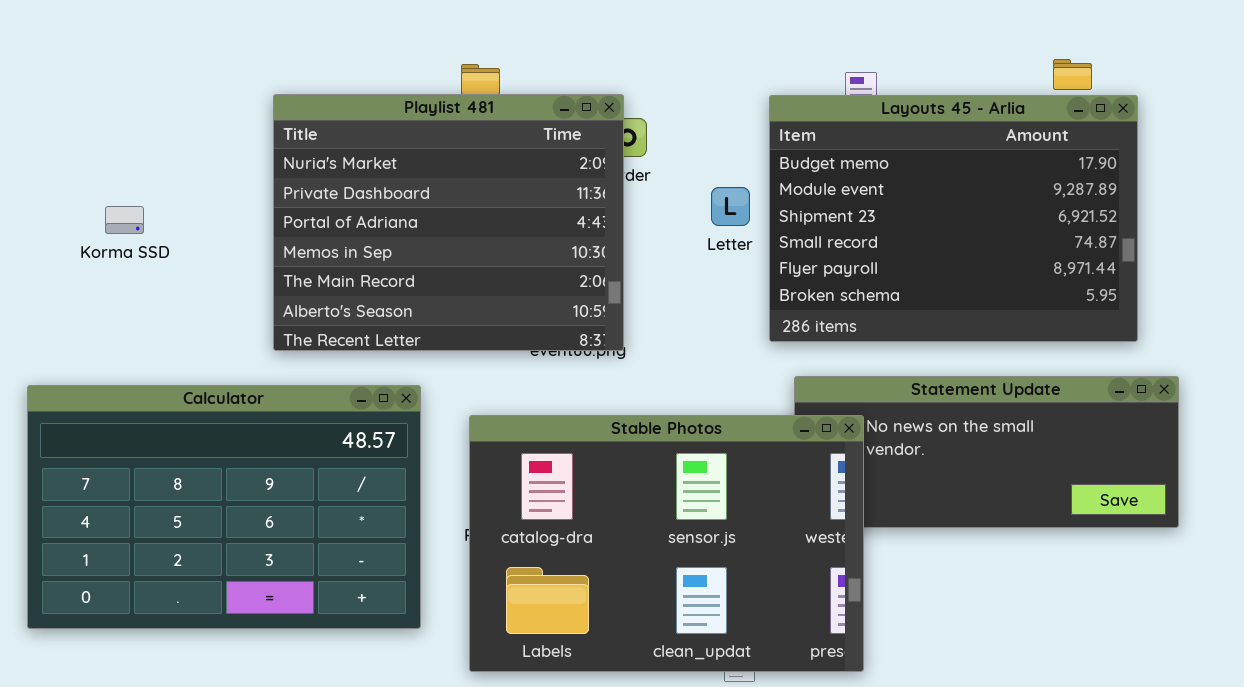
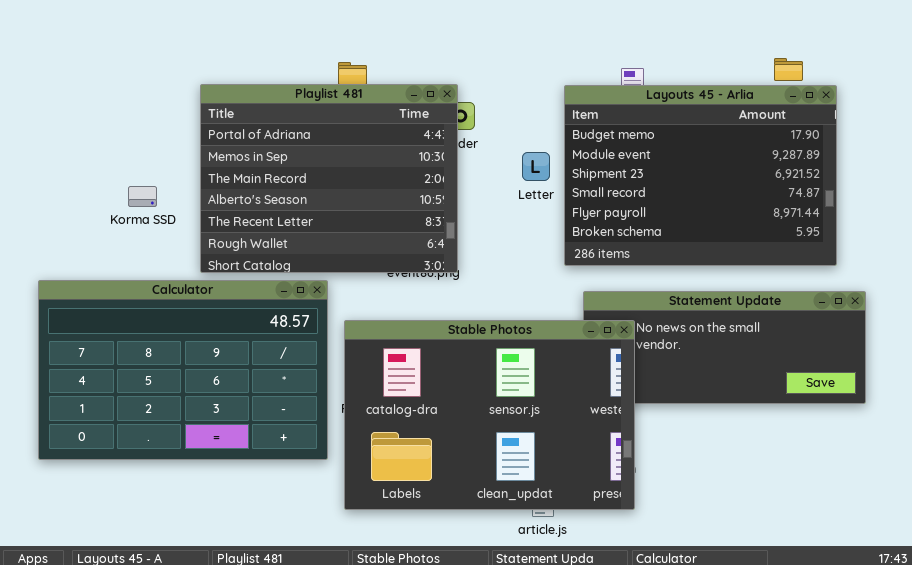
Playlist 481: [273,94,624,351] -> [200,84,458,273], scrolled down 2 rows
Korma SSD: [105,206,144,234] -> [128,186,157,207], moved
Calculator: [27,385,421,629] -> [38,280,328,460], moved

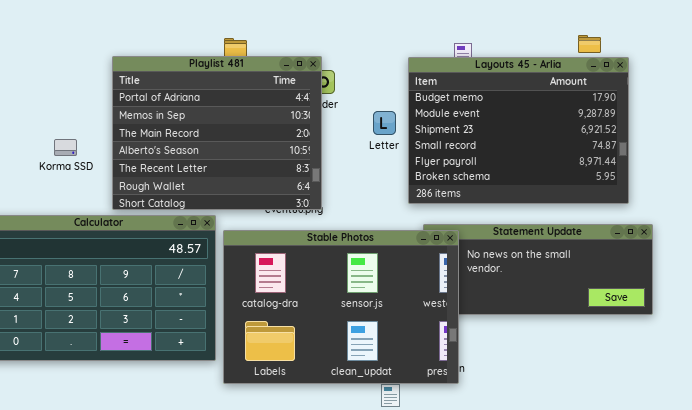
Stable Photos: [344,320,635,510] -> [223,230,459,384], moved

